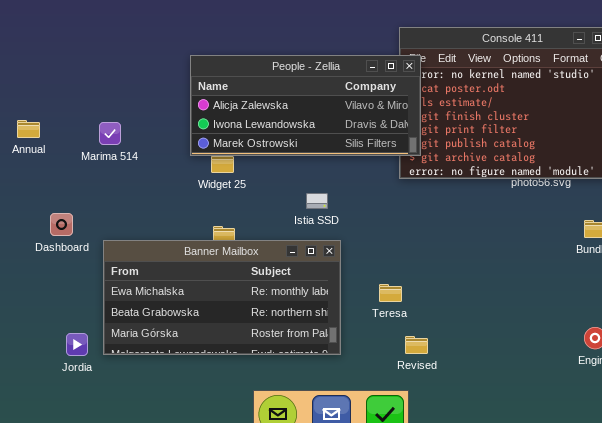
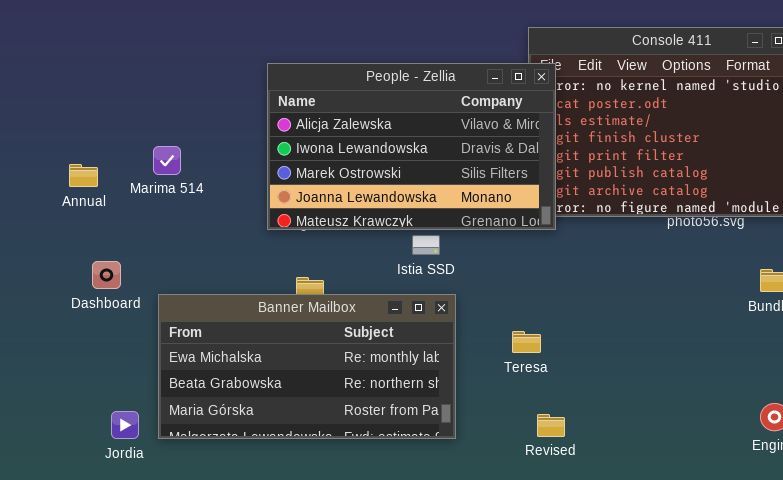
People - Zellia: [190,55,421,156] -> [267,63,556,230], resized
Annual: [17,120,40,138] -> [69,164,98,187], moved
Teresa: [379,284,402,302] -> [512,331,541,353], moved

